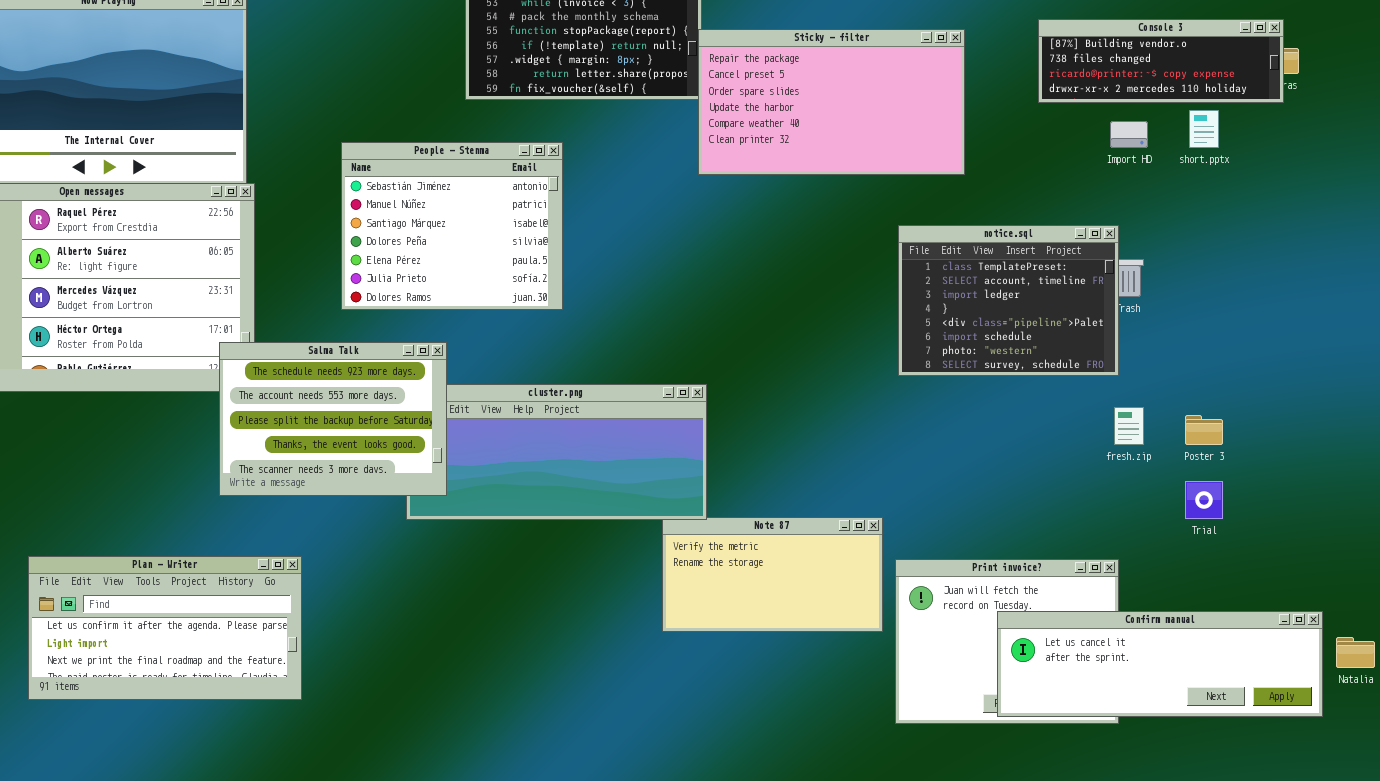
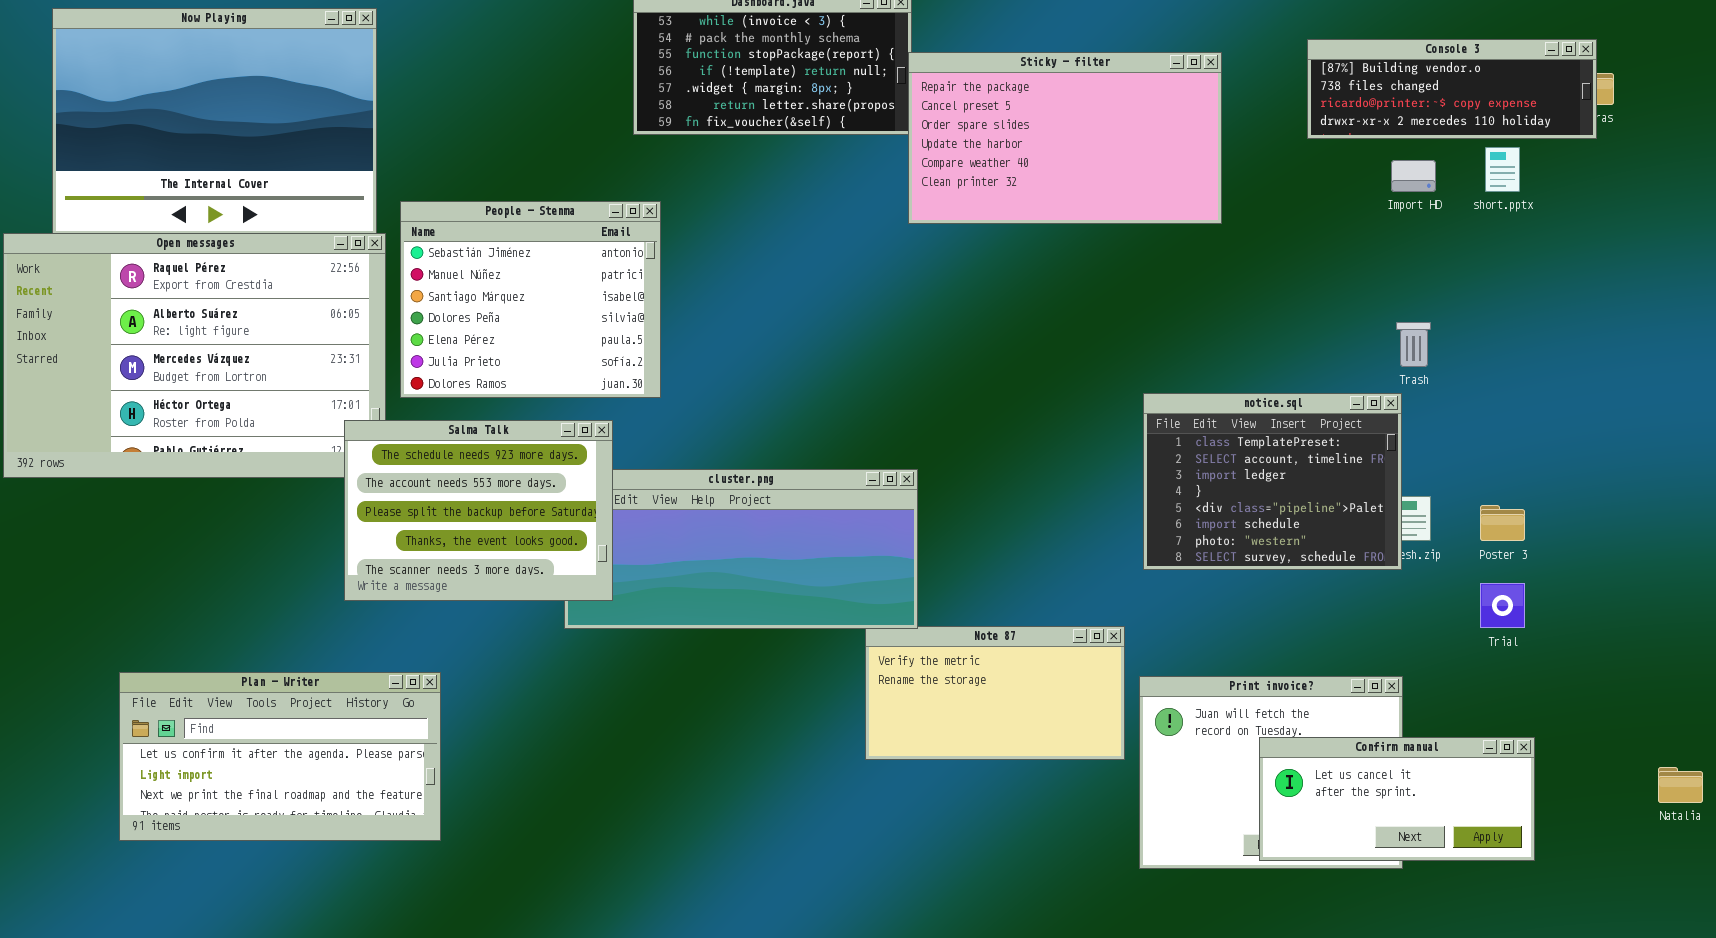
People - Stenma: [341,142,563,310] -> [400,201,661,398], moved
notice.sql: [898,225,1119,376] -> [1143,393,1402,570], moved
Confirm manual: [997,611,1323,717] -> [1259,737,1535,861], resized

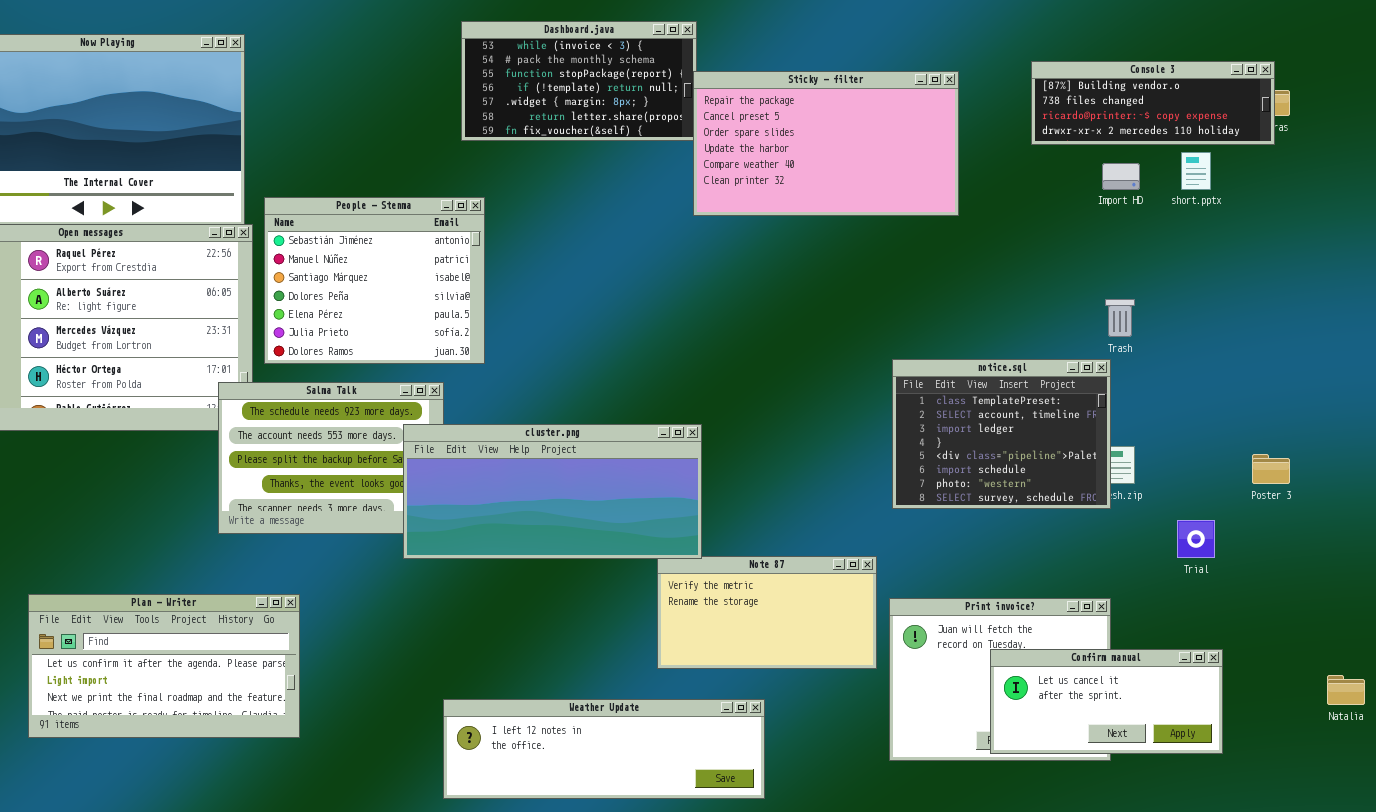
cluster.png: [564,469,918,629] -> [403,424,702,559], raised
Poster 3: [1480,505,1525,541] -> [1252,454,1290,484], moved
Weather Update: none -> [443,699,765,799], opened

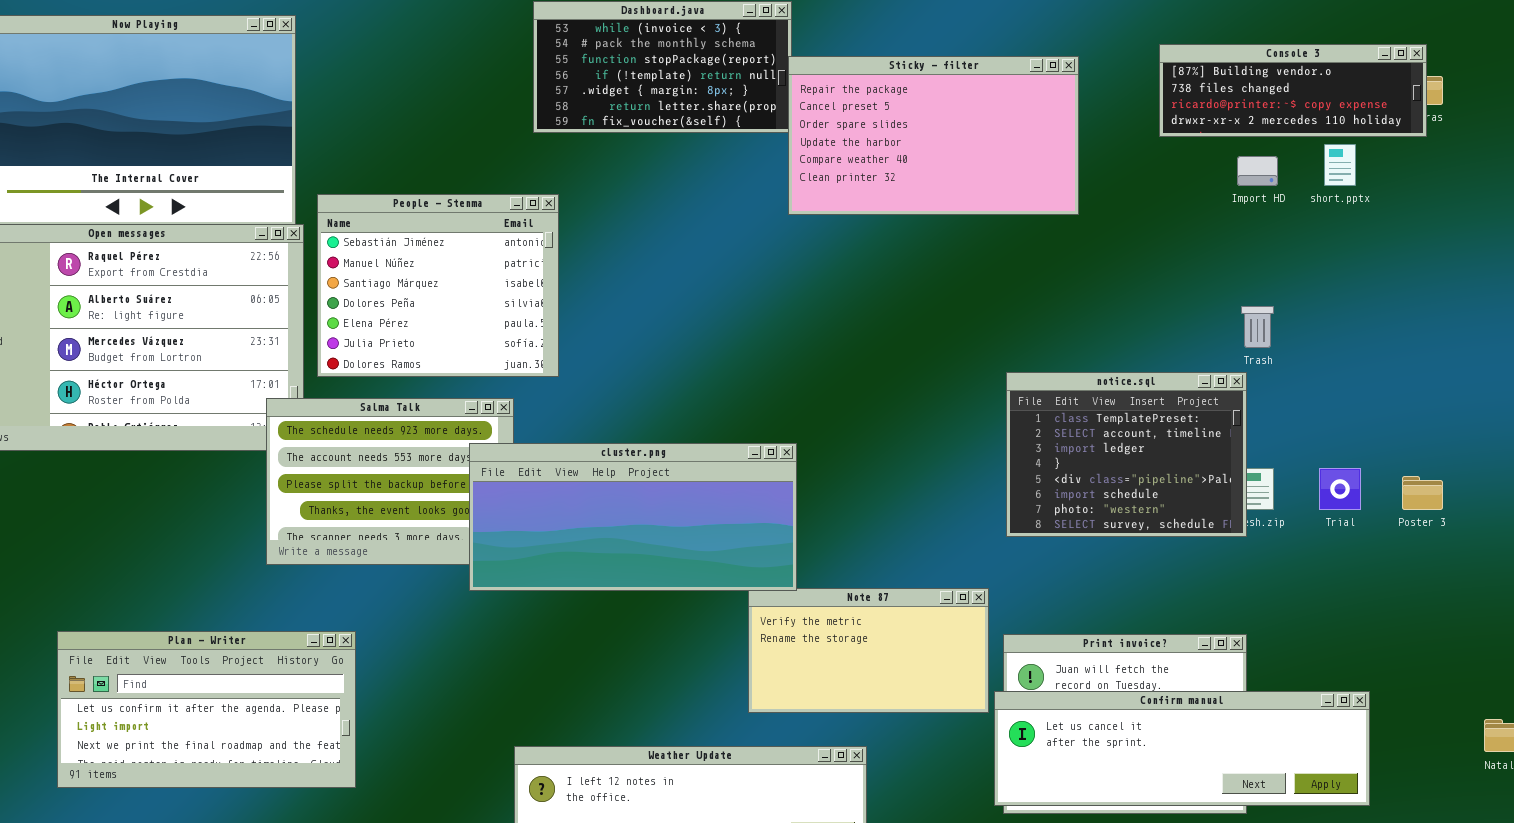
Trial: [1177,520,1215,558] -> [1319,468,1361,510], moved
Confirm manual: [990,649,1223,754] -> [994,691,1370,806], resized

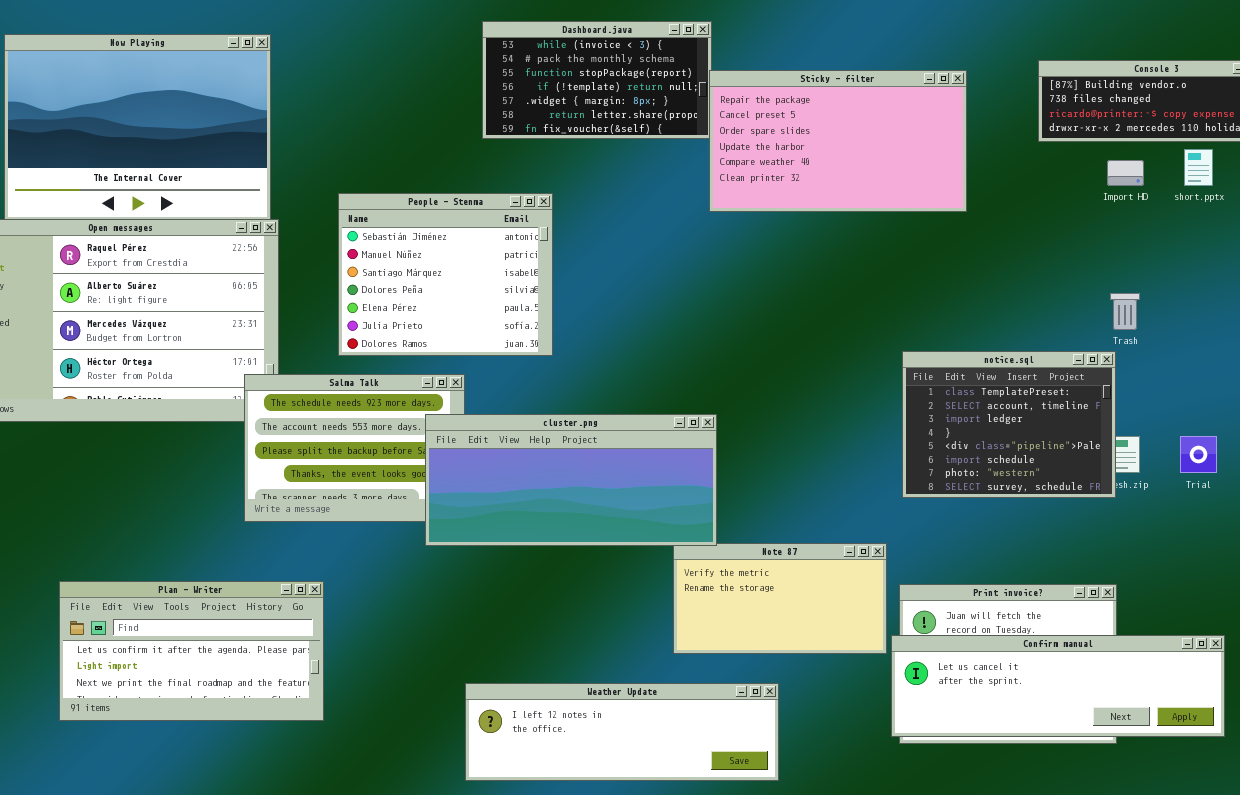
People - Stenma: [317,194,559,377] -> [338,193,553,356], moved

